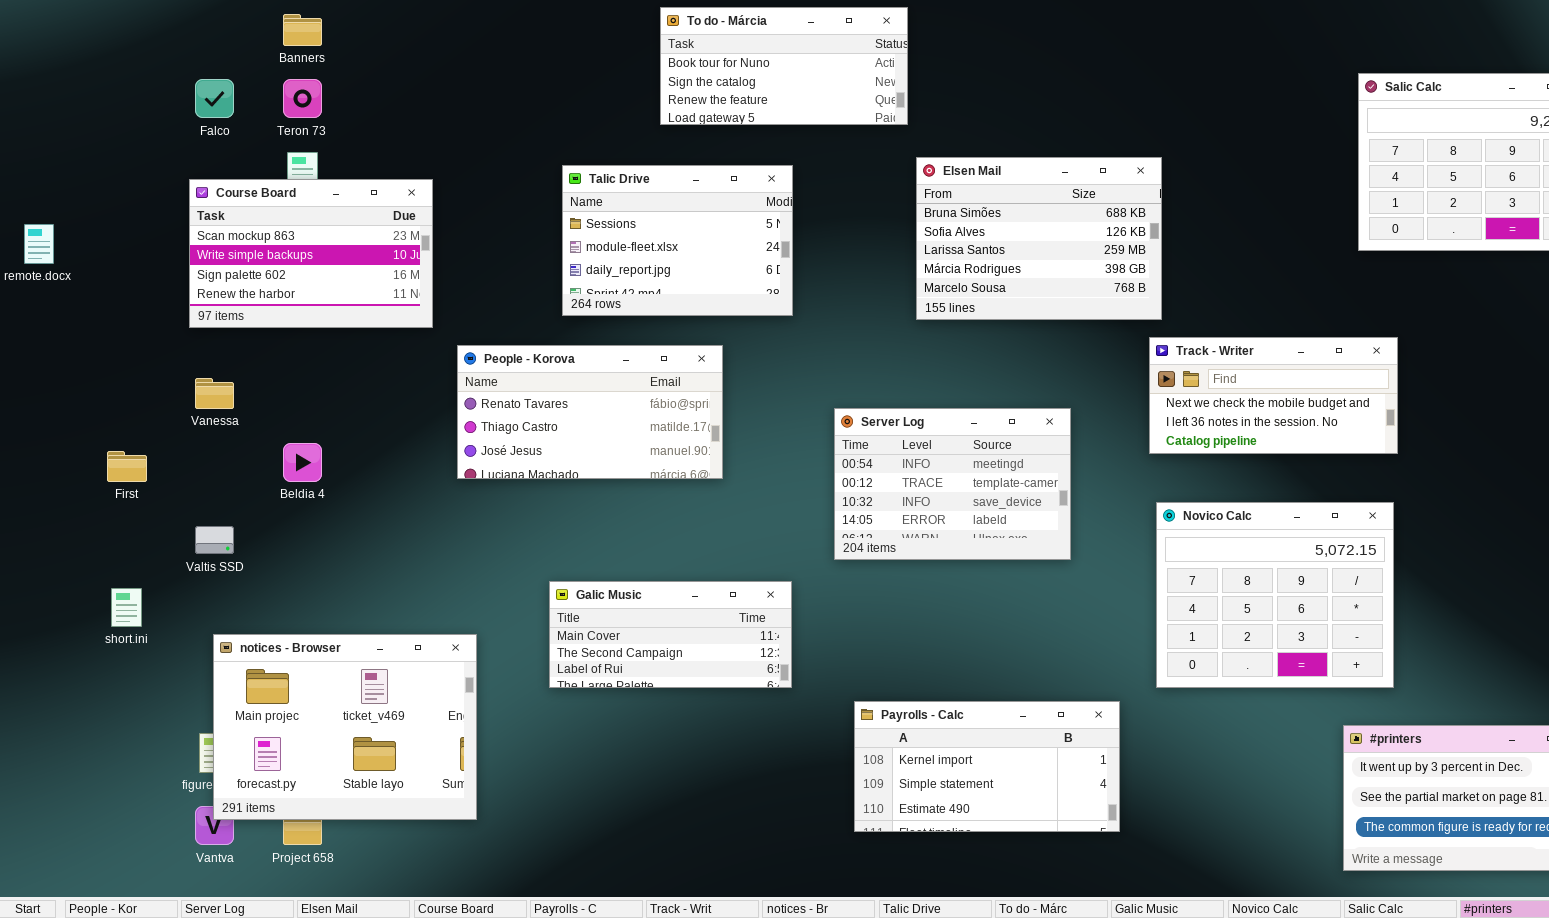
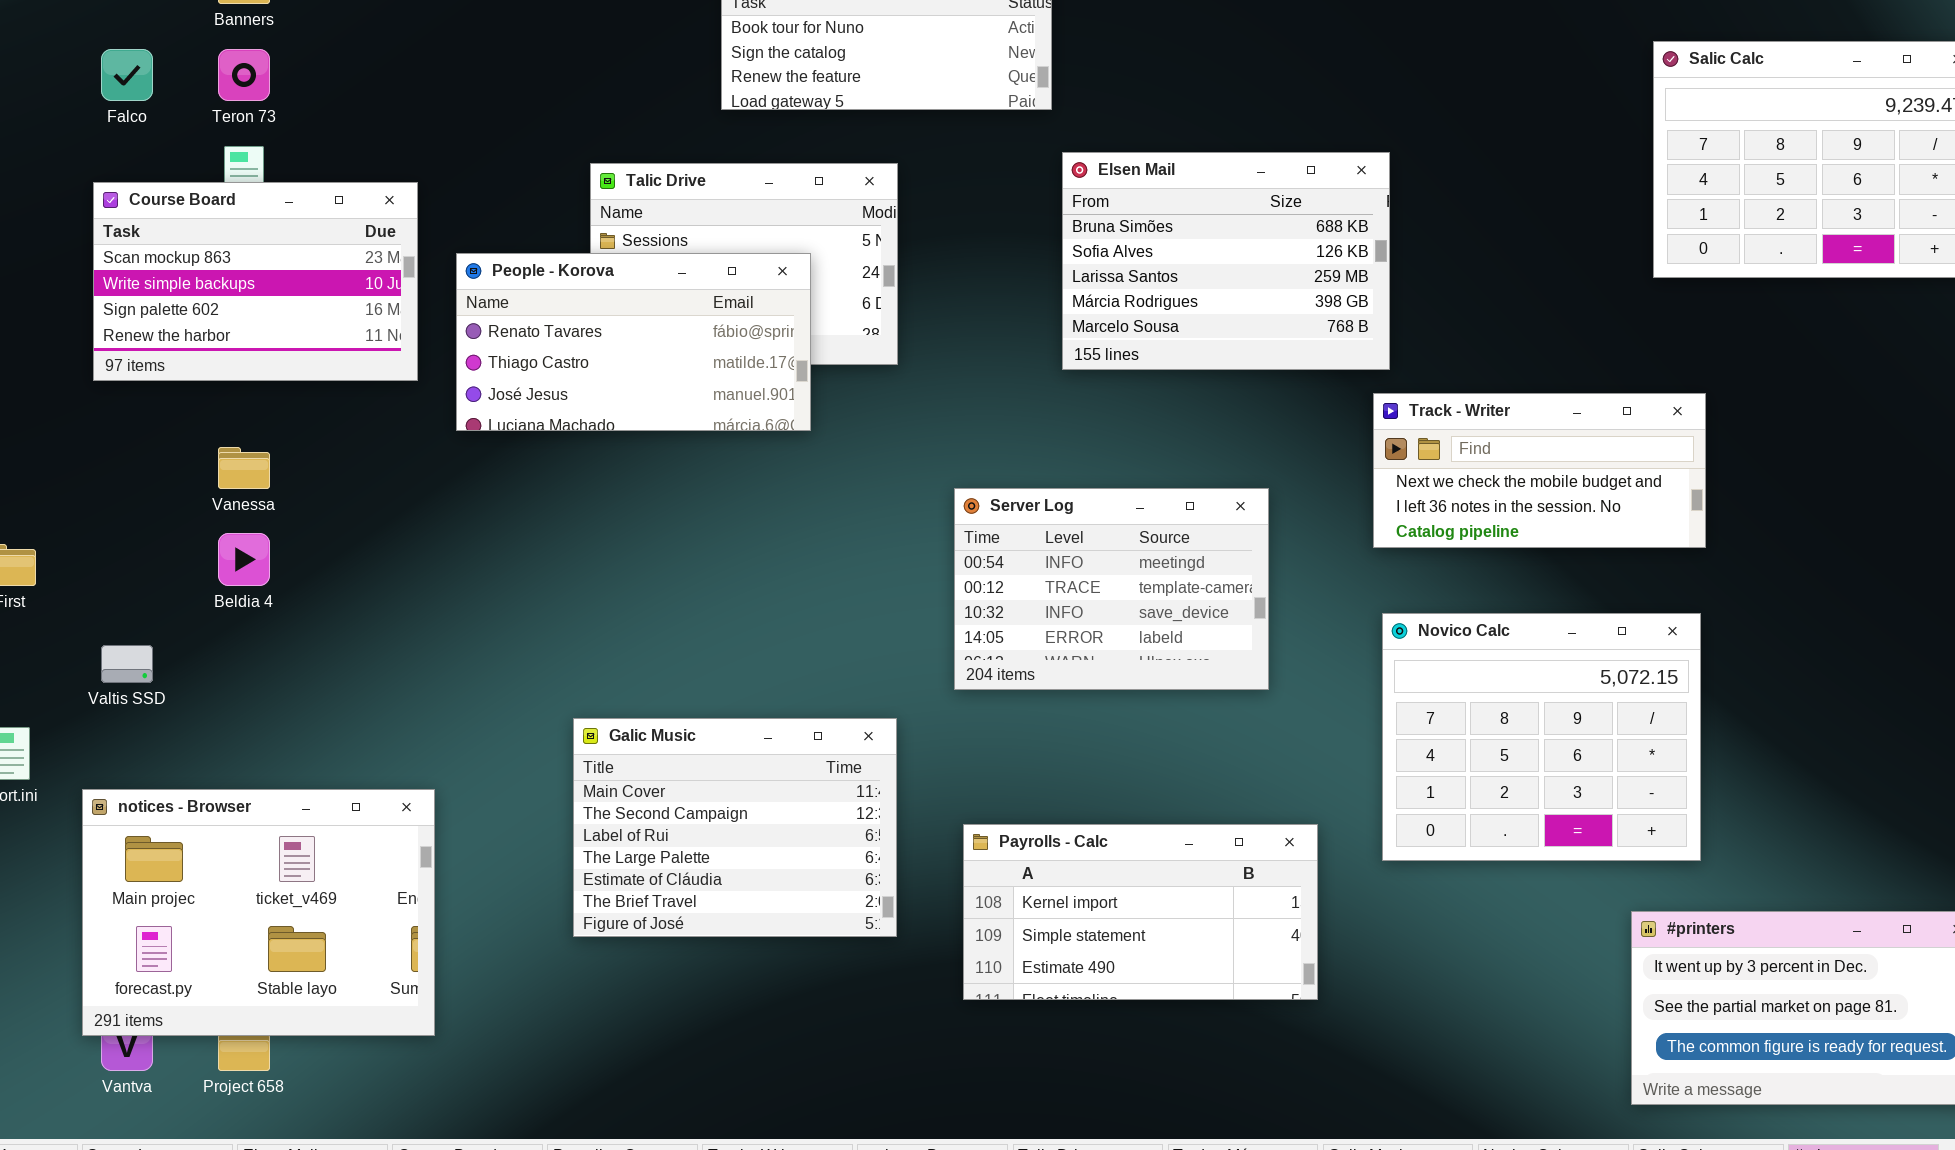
People - Korova: [457,345,723,479] -> [456,253,811,431], moved
Vanessa: [195,378,234,409] -> [218,447,270,489], moved
Galic Music: [549,581,792,688] -> [573,718,897,937], resized
notices - Browser: [213,634,477,820] -> [82,789,435,1036], moved
Payrolls - Calc: [854,701,1120,832] -> [963,824,1318,1000], moved

